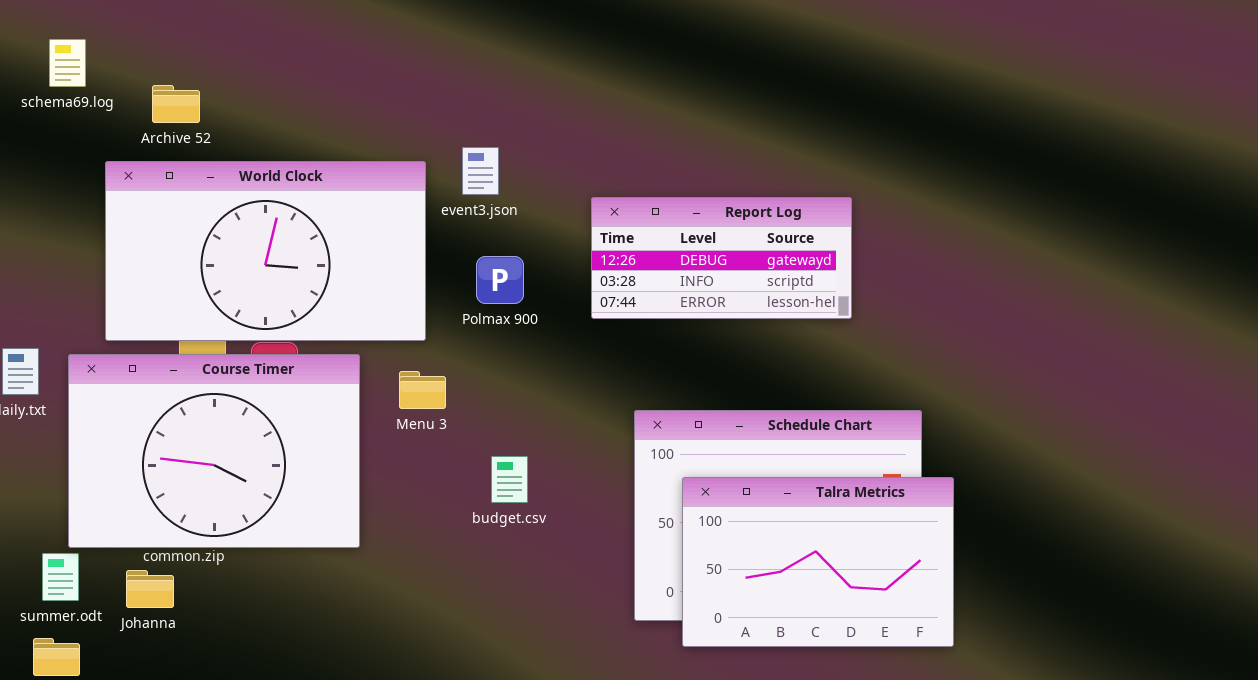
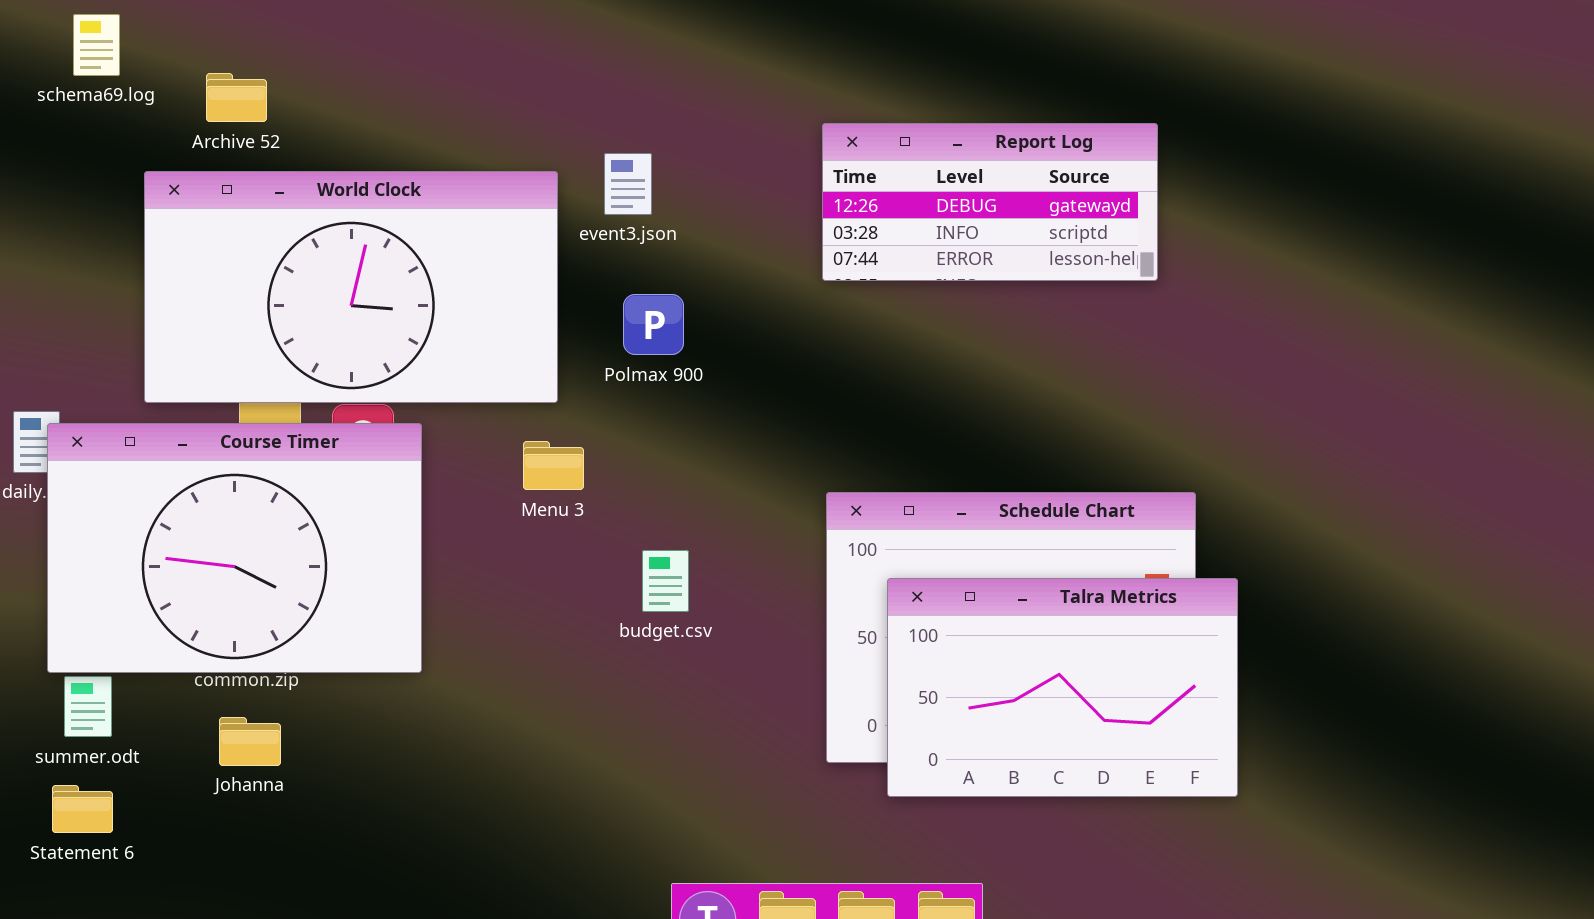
Report Log: [591,197,852,319] -> [822,123,1158,281], moved
Course Timer: [68,354,360,548] -> [47,423,422,673], moved
Johanna: [126,570,174,608] -> [219,717,281,766], moved

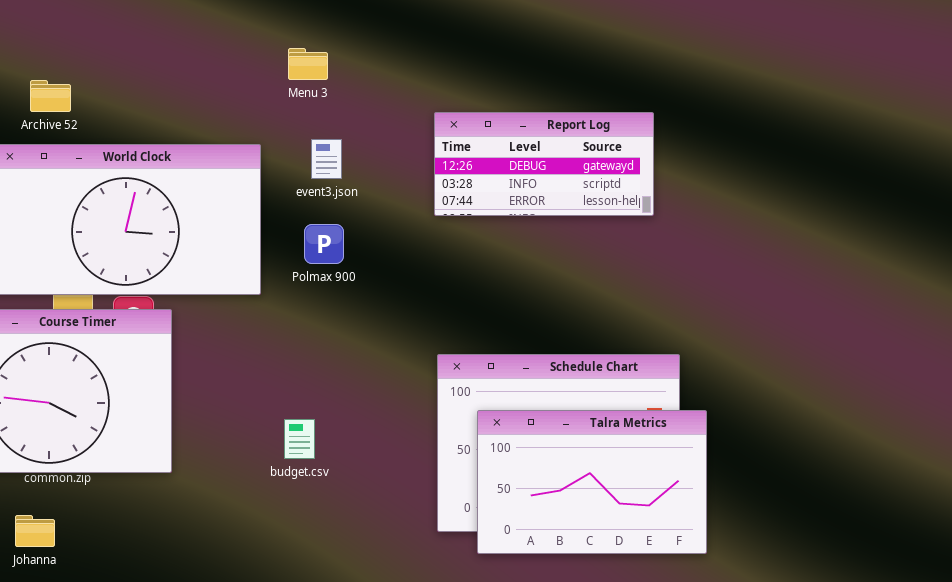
event3.json: [604,153,652,215] -> [311,139,342,179], moved
Menu 3: [523,441,584,490] -> [288,48,328,80], moved
budget.csv: [642,550,689,612] -> [284,419,315,459], moved
Johanna: [219,717,281,766] -> [15,515,55,547], moved

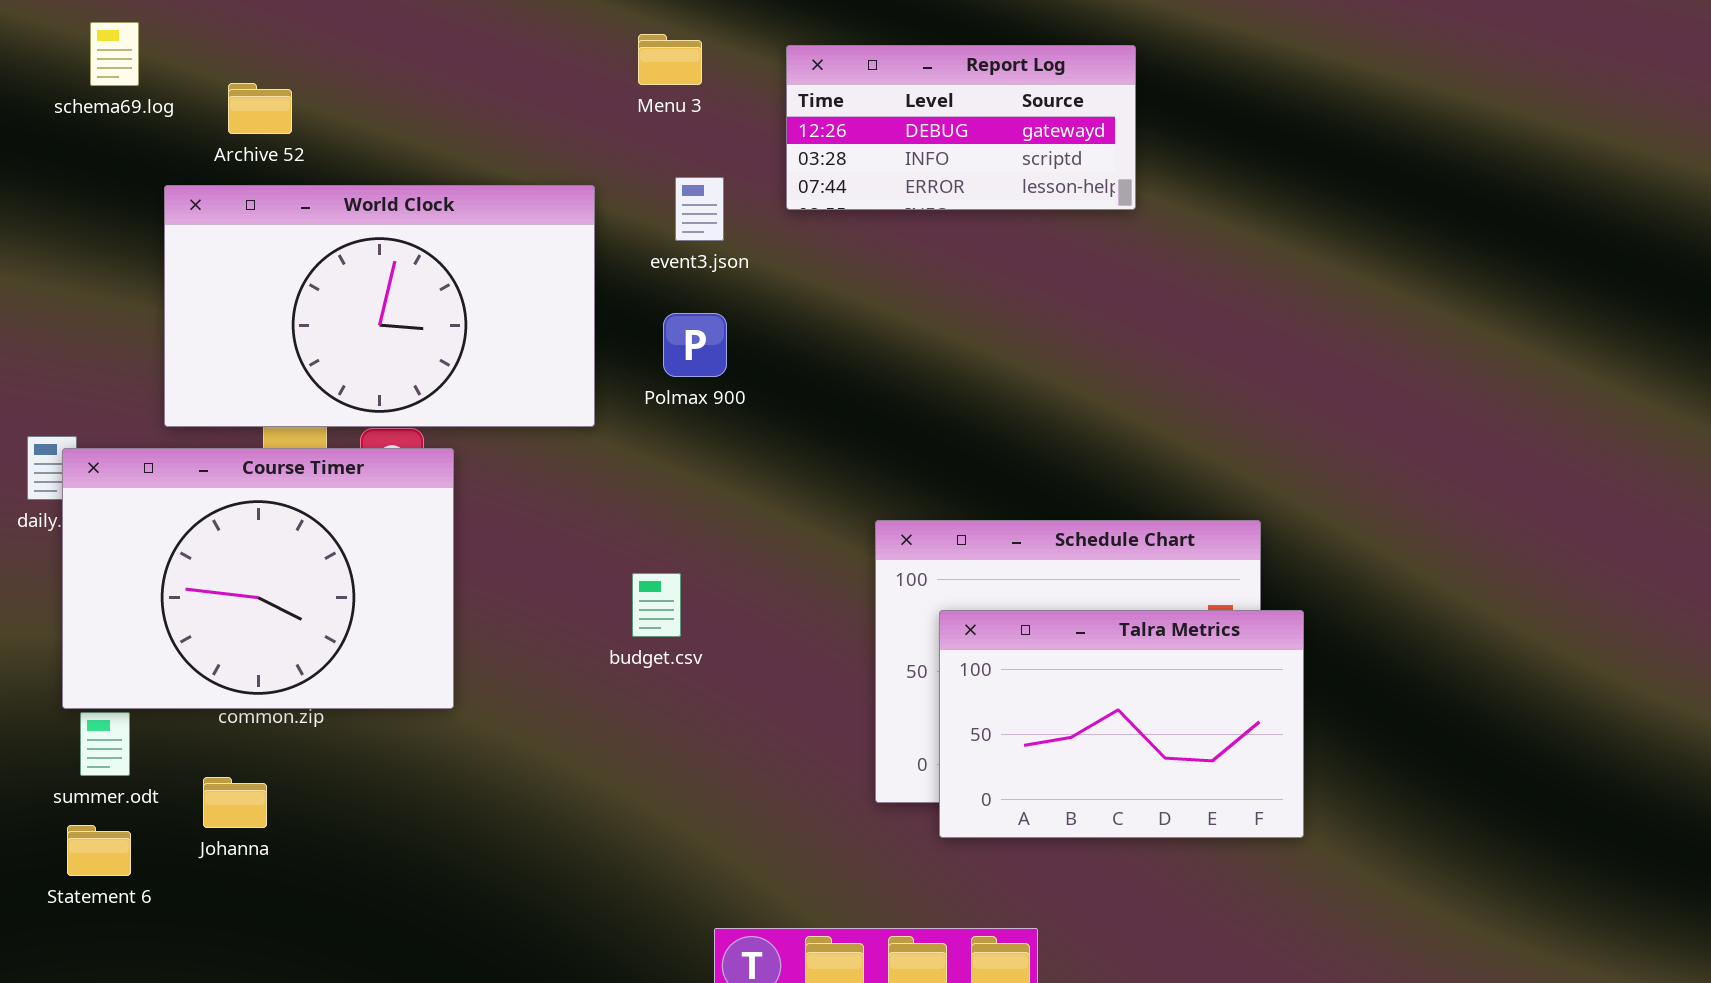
Report Log: [434,112,654,216] -> [786,45,1136,210], moved
budget.csv: [284,419,315,459] -> [632,573,681,637], moved

